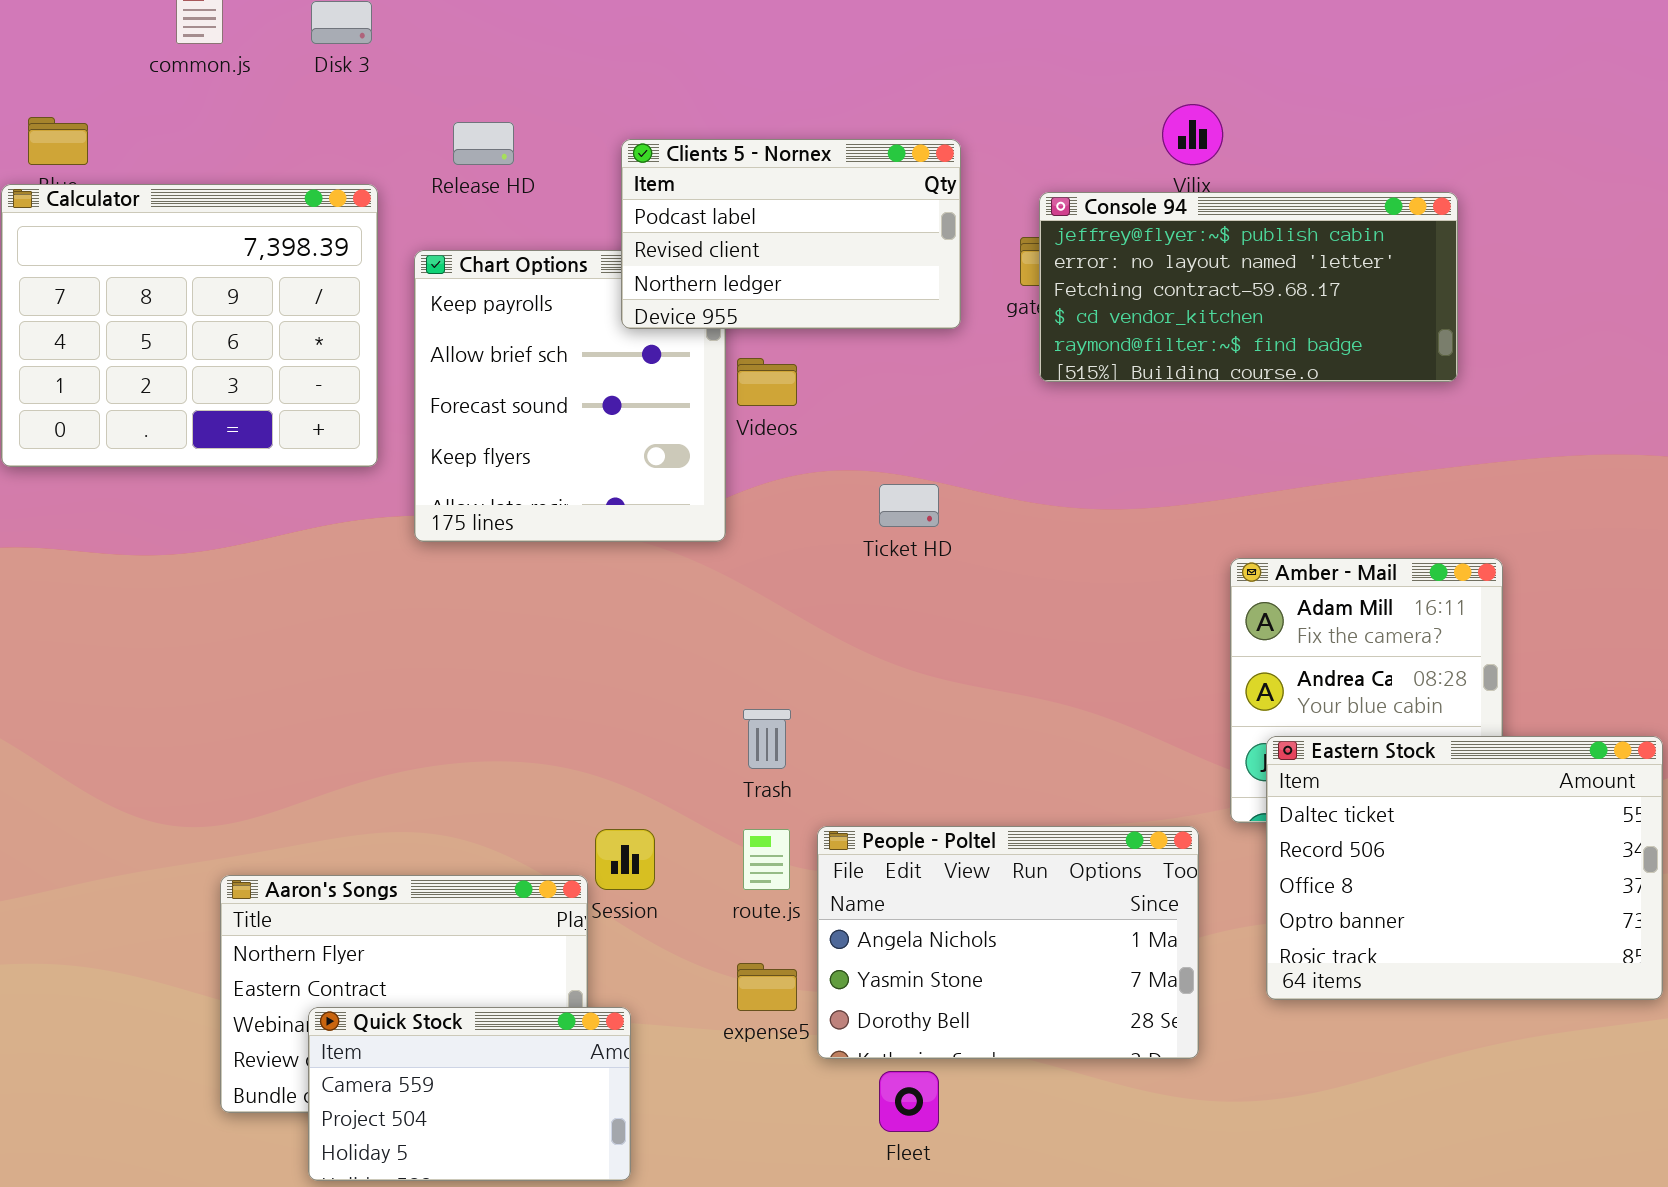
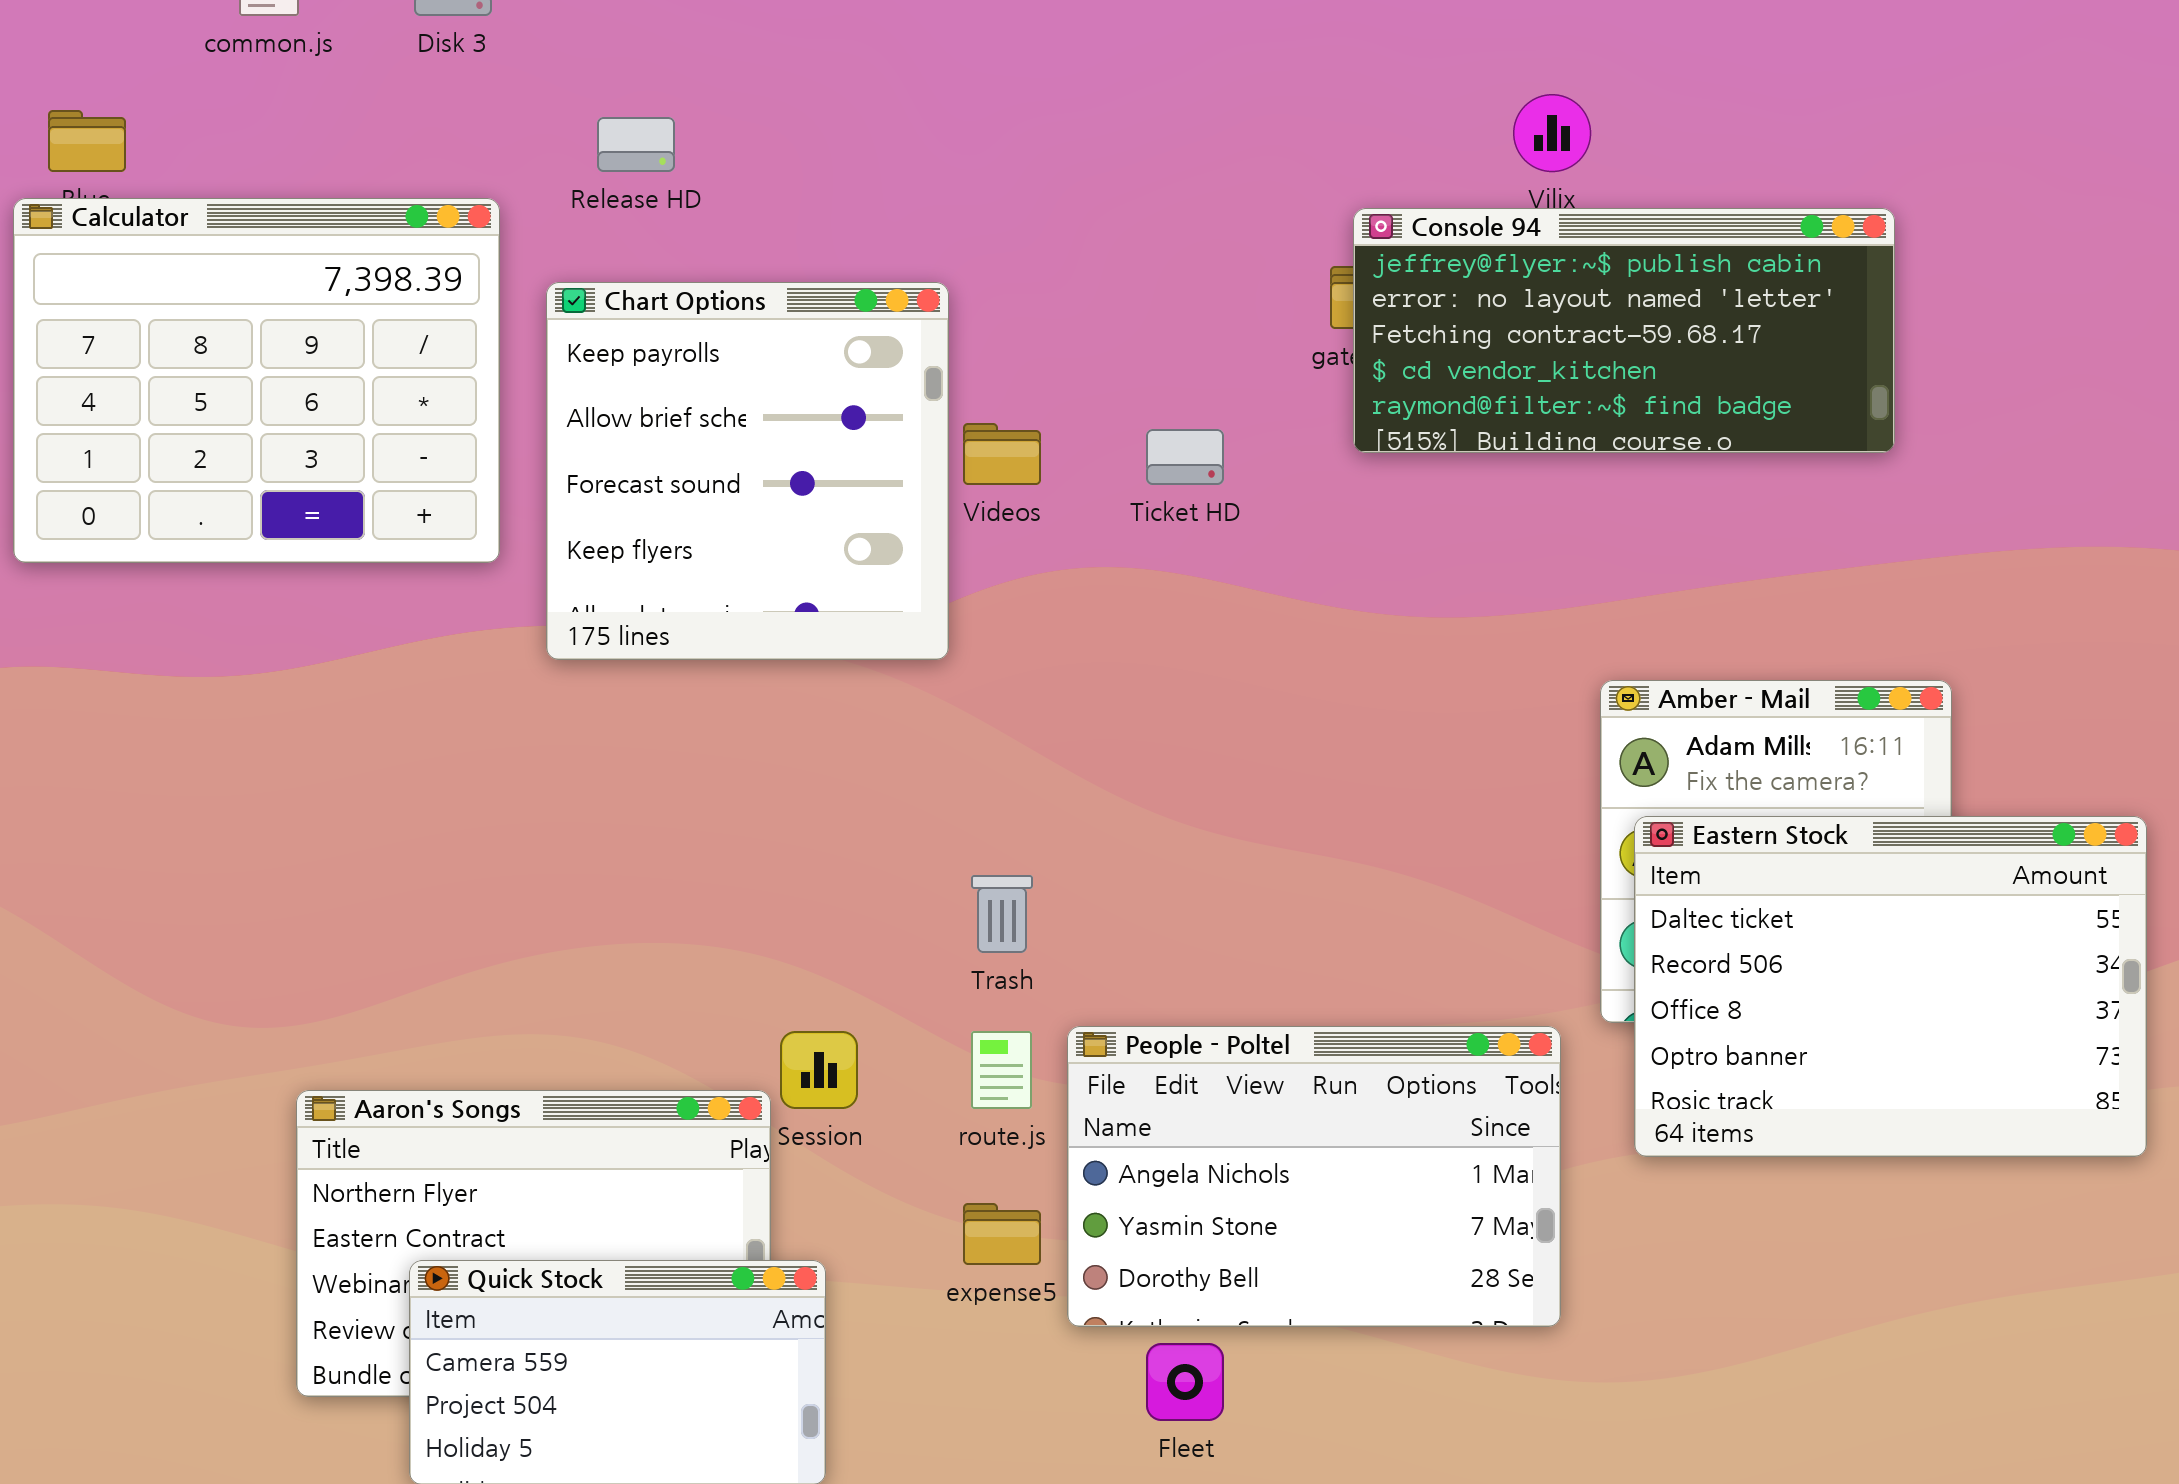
Clients 5 - Nornex: [621,139,961,329] -> none, closed
Ticket HD: [879,484,939,527] -> [1146,429,1224,485], moved
Eastern Stock: [1266,736,1663,1000] -> [1634,816,2147,1157], moved

